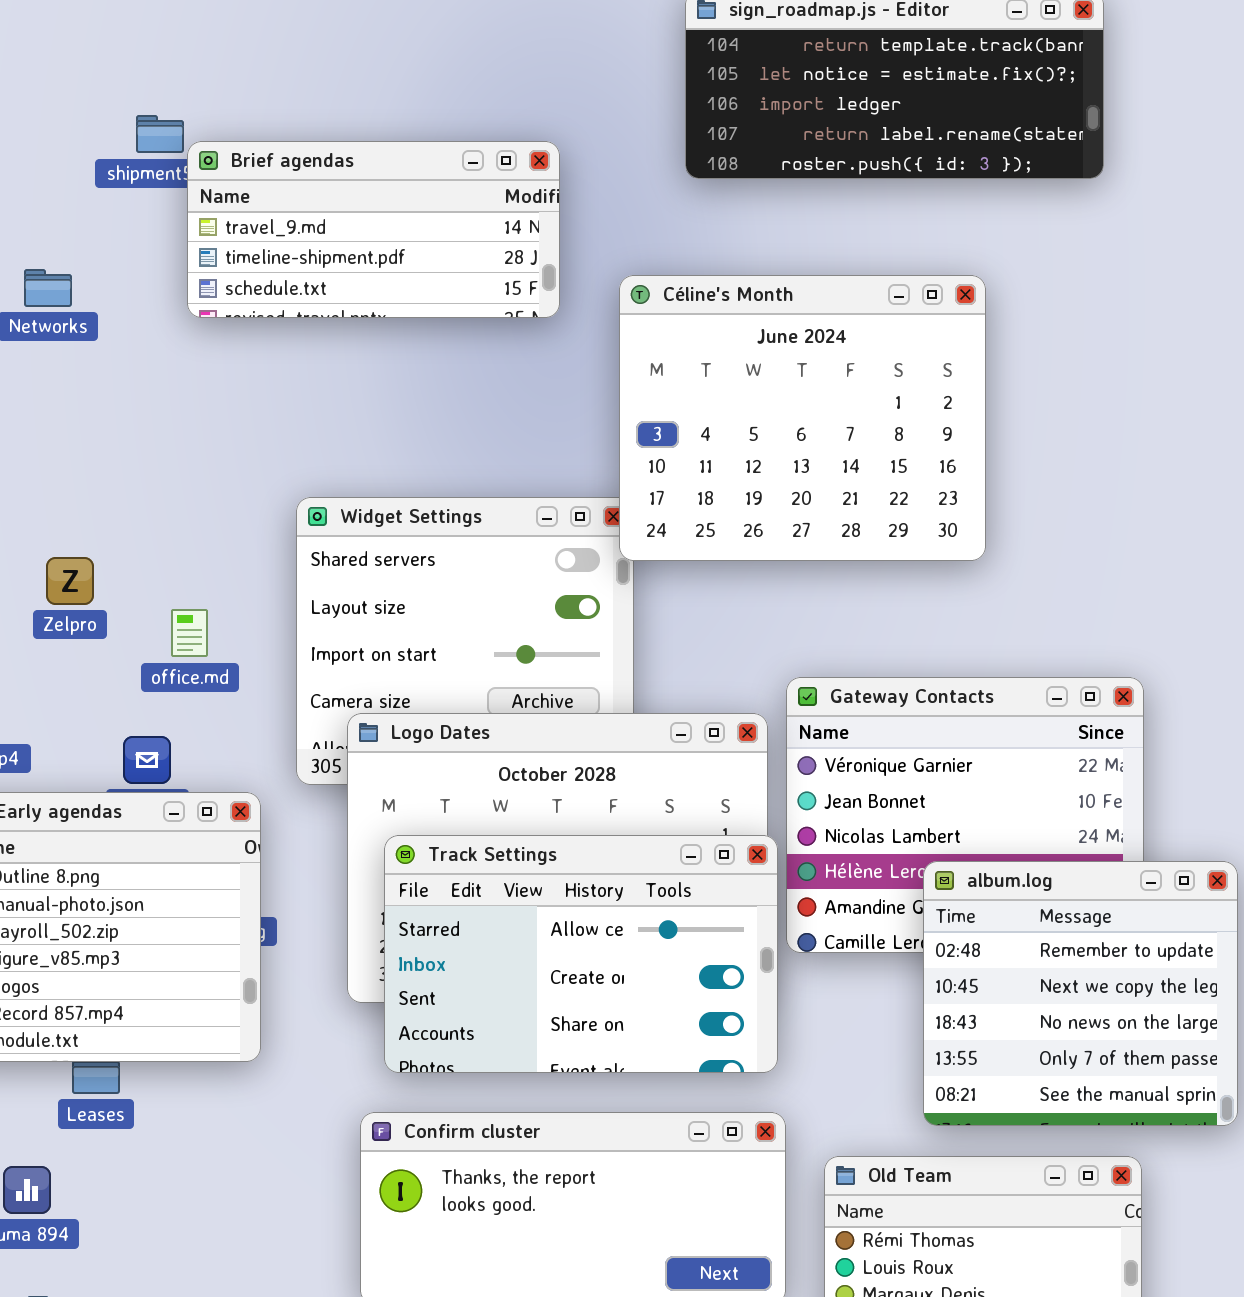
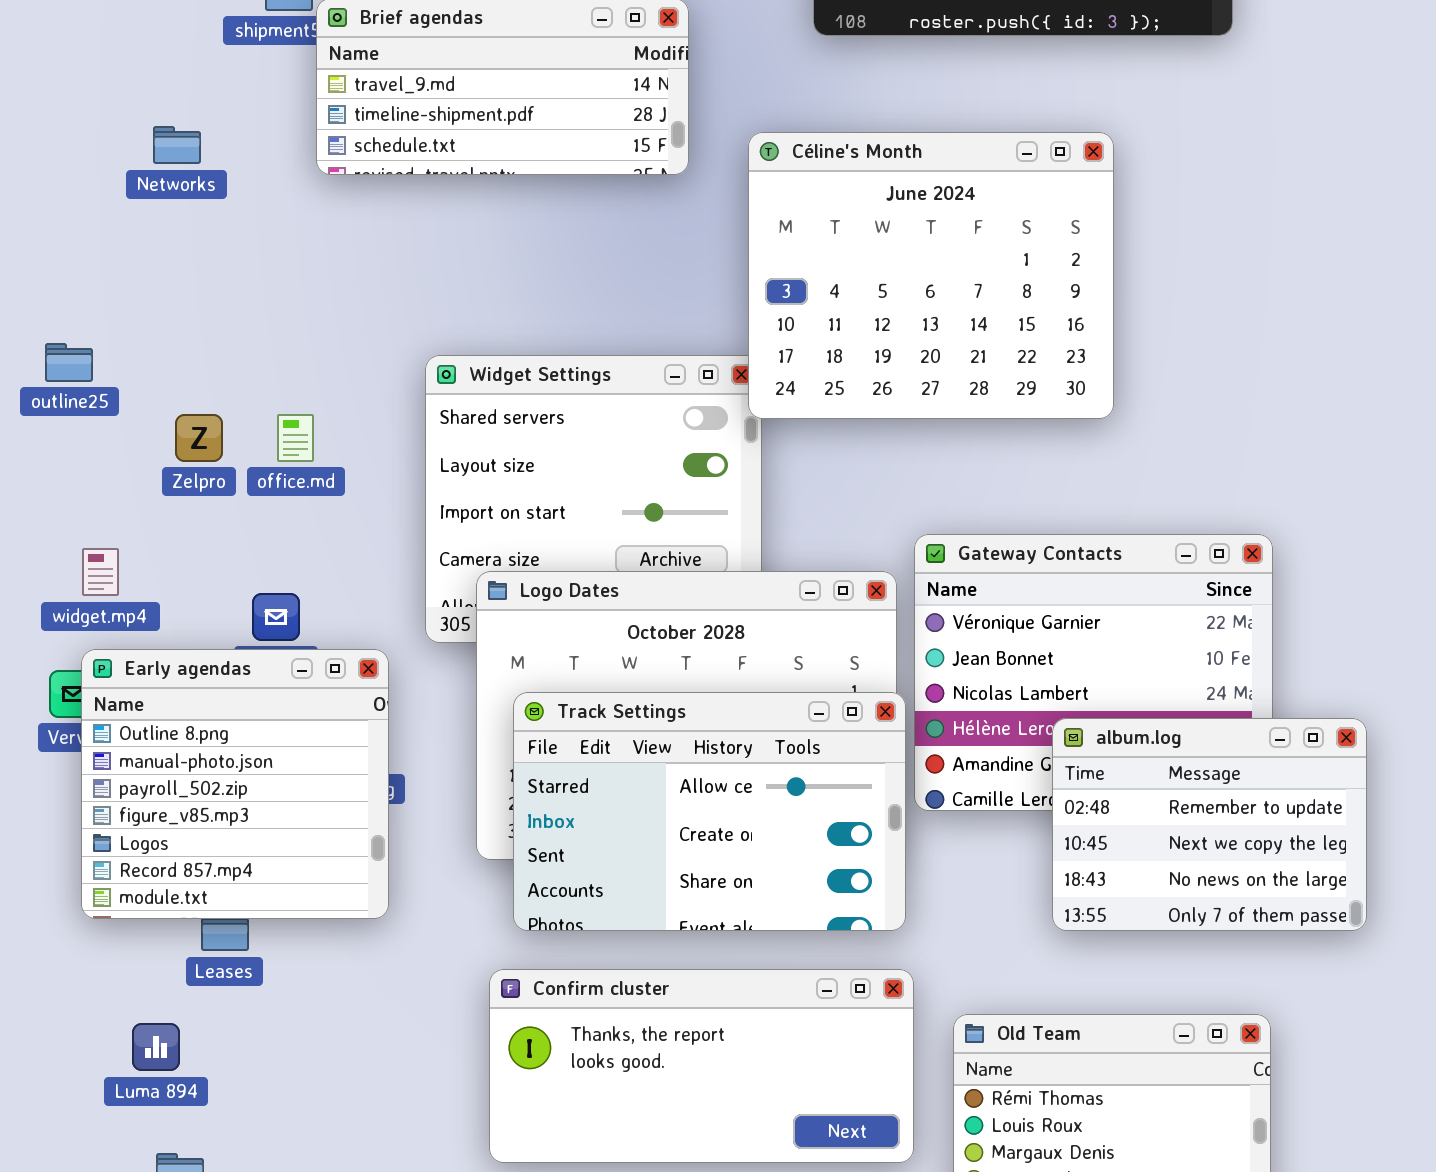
office.md: [171,609,208,657] -> [277,414,314,462], moved
album.log: [923,861,1238,1126] -> [1052,718,1367,931], resized

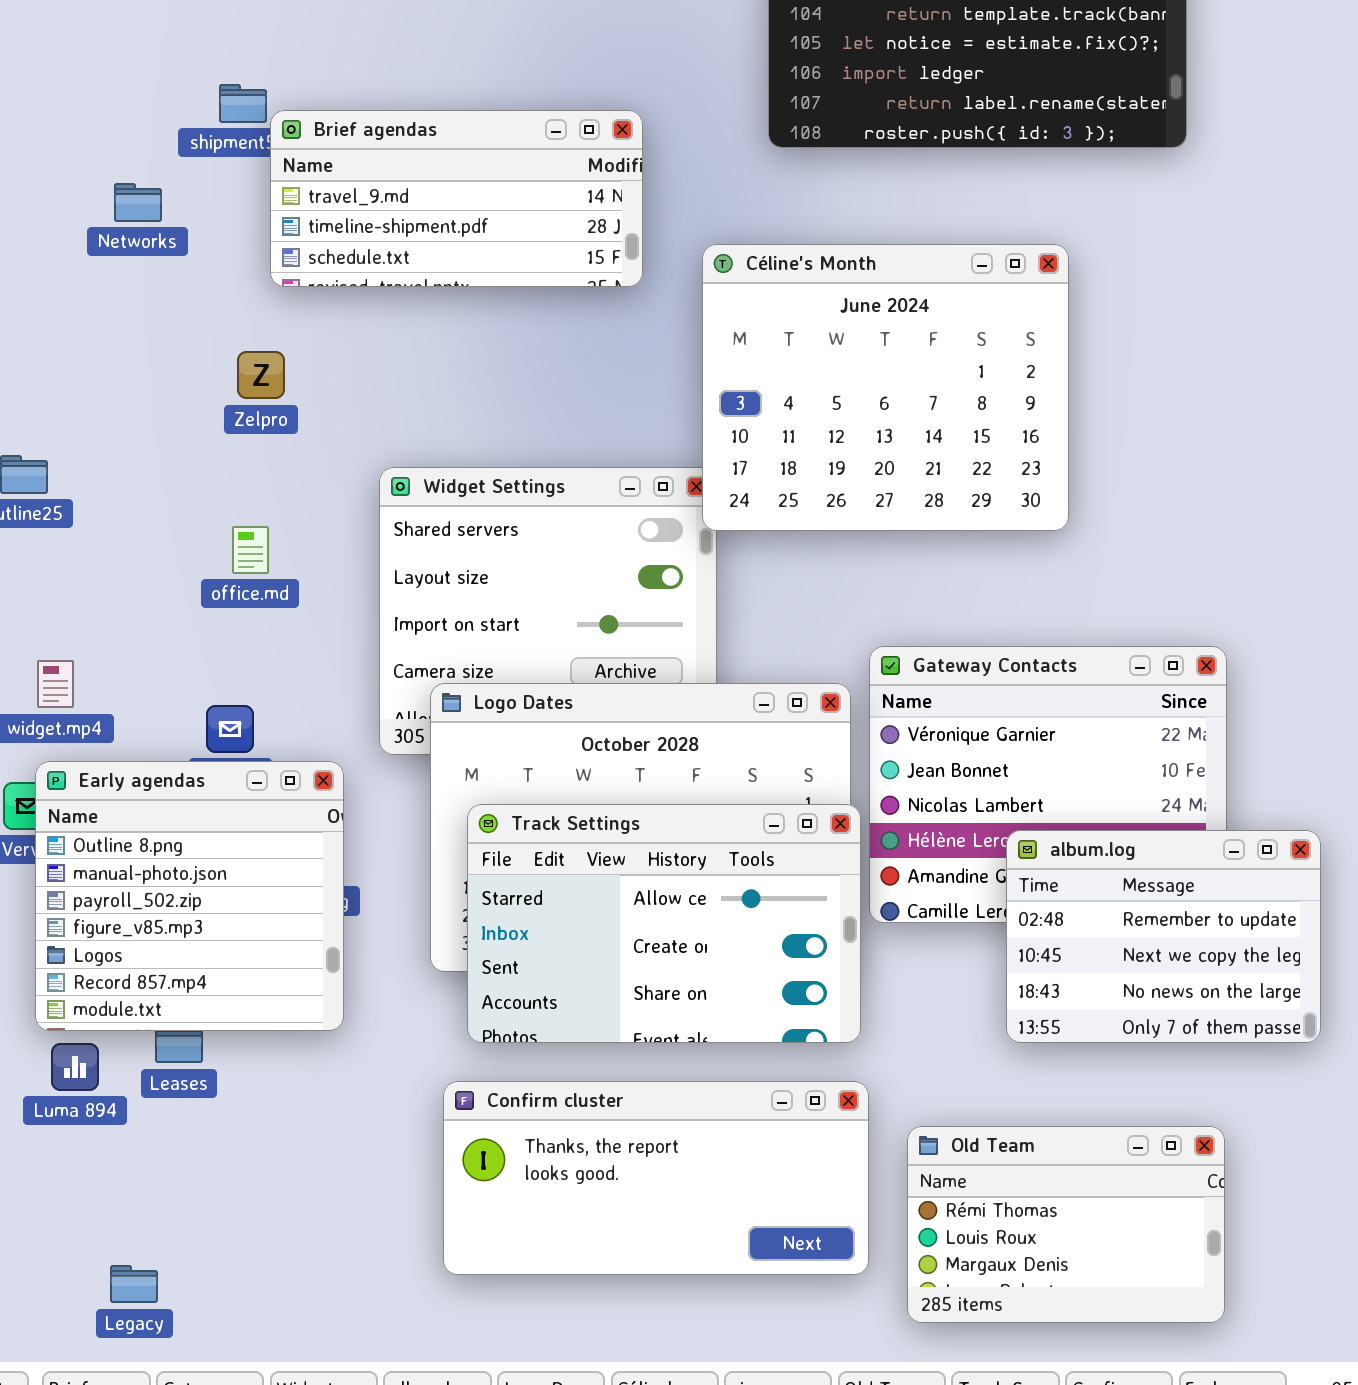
Networks: [153,126,201,164] -> [114,183,162,222], moved
Zelpro: [175,414,223,462] -> [237,351,285,399], moved
Luma 894: [132,1023,180,1071] -> [51,1043,99,1091], moved

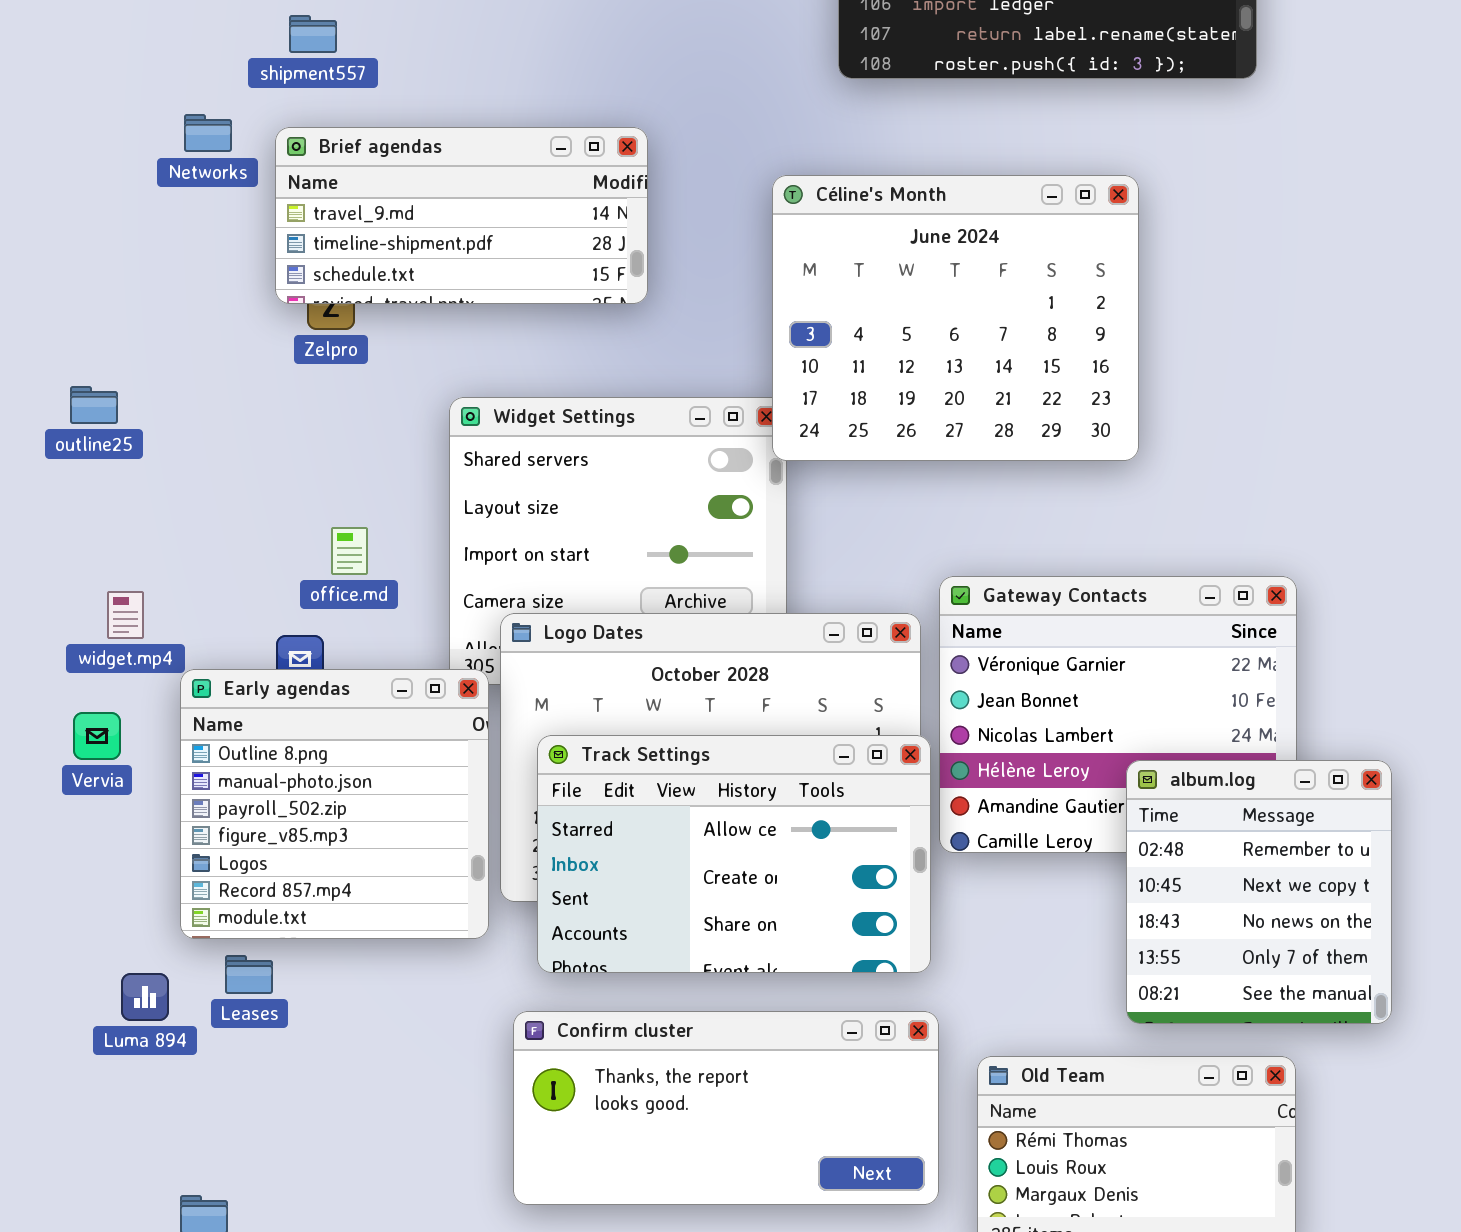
Brief agendas: [270,110,643,287] -> [275,127,648,304], moved
office.md: [232,526,269,574] -> [331,527,368,575], moved
Early agendas: [35,761,344,1031] -> [180,669,489,939], moved
album.log: [1006,830,1321,1043] -> [1126,760,1392,1024], resized

